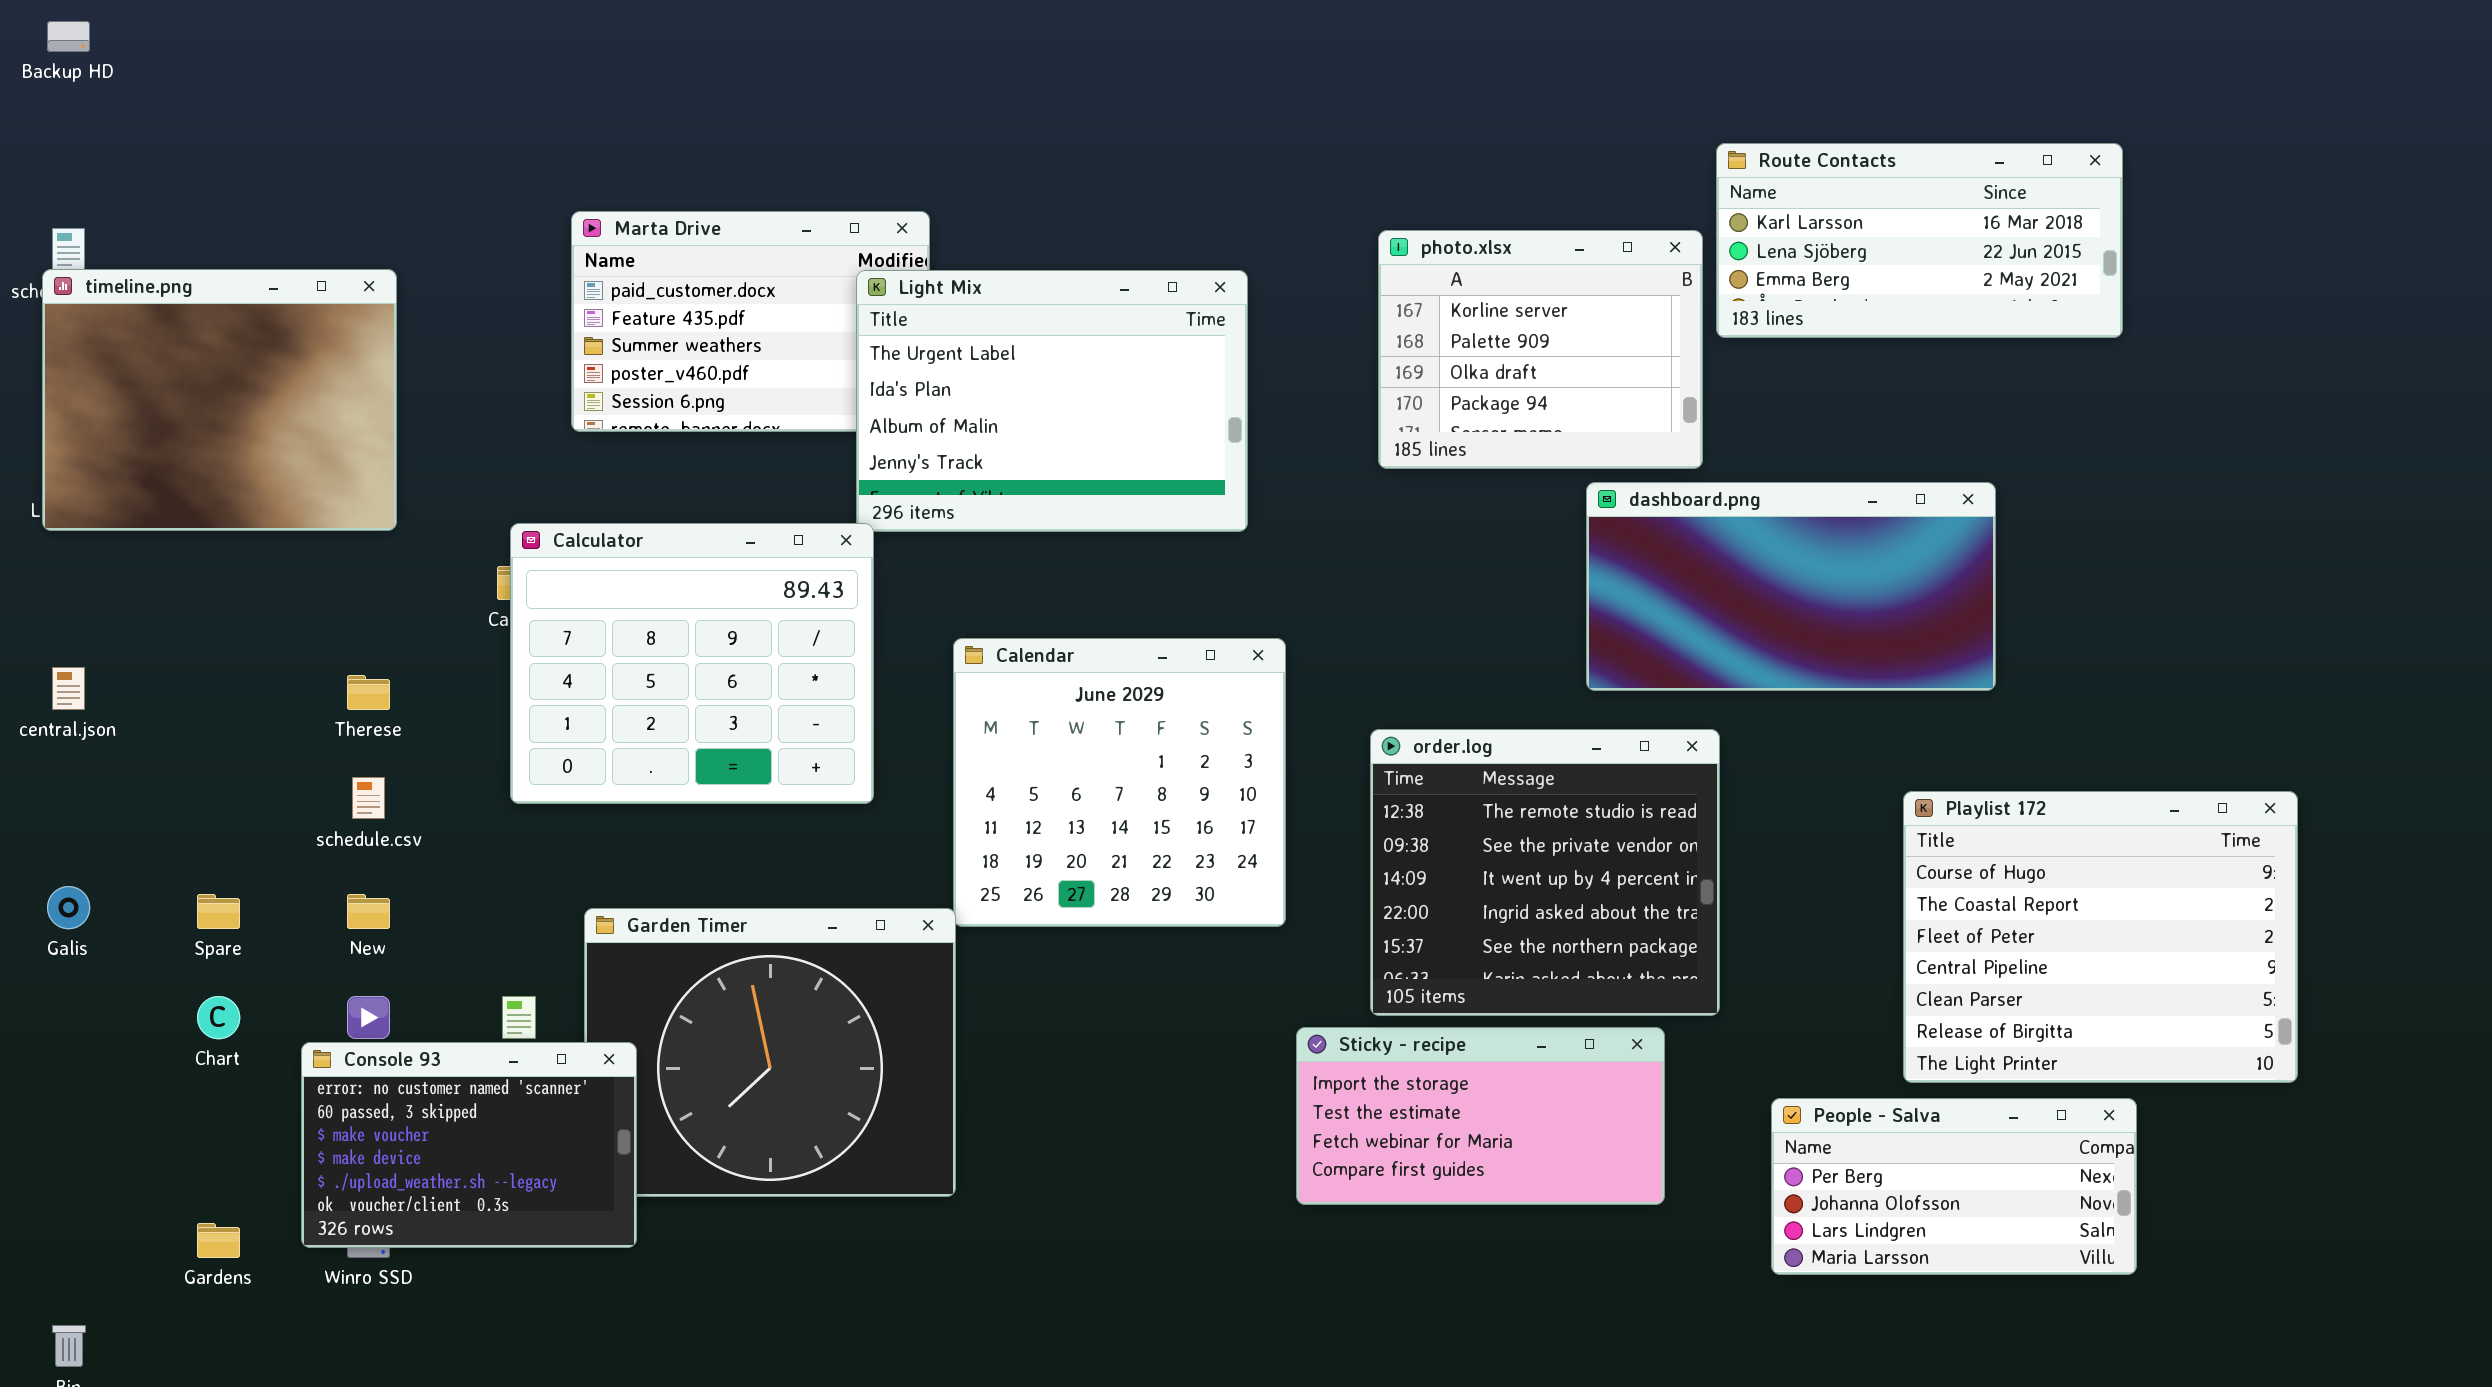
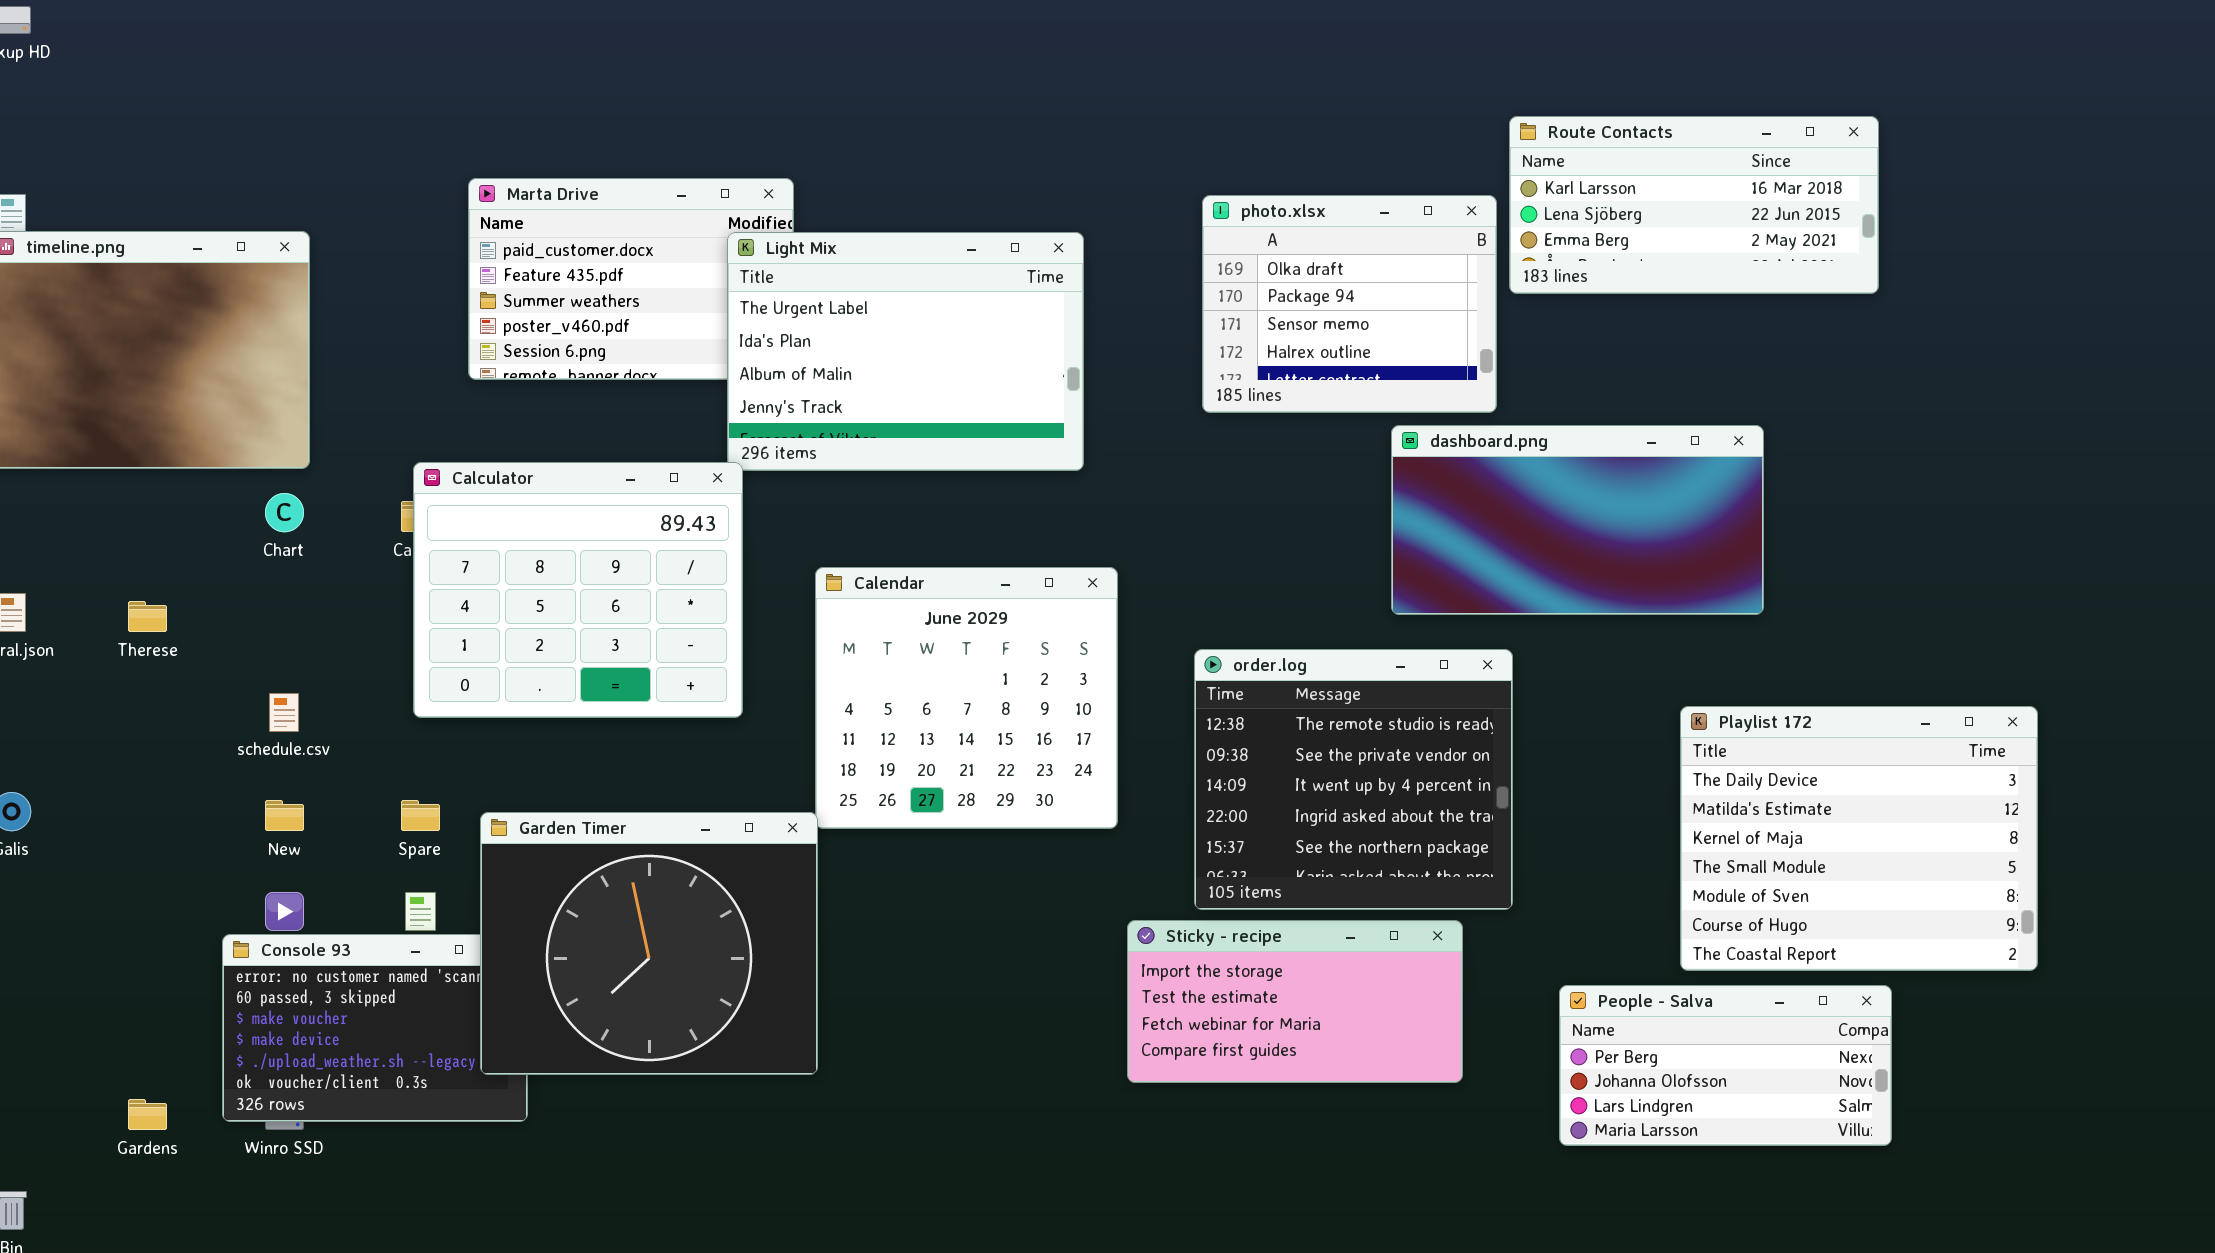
photo.xlsx: [1378,230,1703,469] -> [1202,195,1497,413], scrolled down 2 rows
Therese: [347,675,390,710] -> [128,601,167,632], moved
Playlist 172: [1903,791,2298,1083] -> [1680,706,2038,971], scrolled up 5 rows
Spare: [197,894,240,929] -> [401,800,440,831], moved
Garden Timer: [584,908,956,1197] -> [480,812,818,1075], raised
Chart: [197,996,240,1039] -> [265,493,304,532], moved

